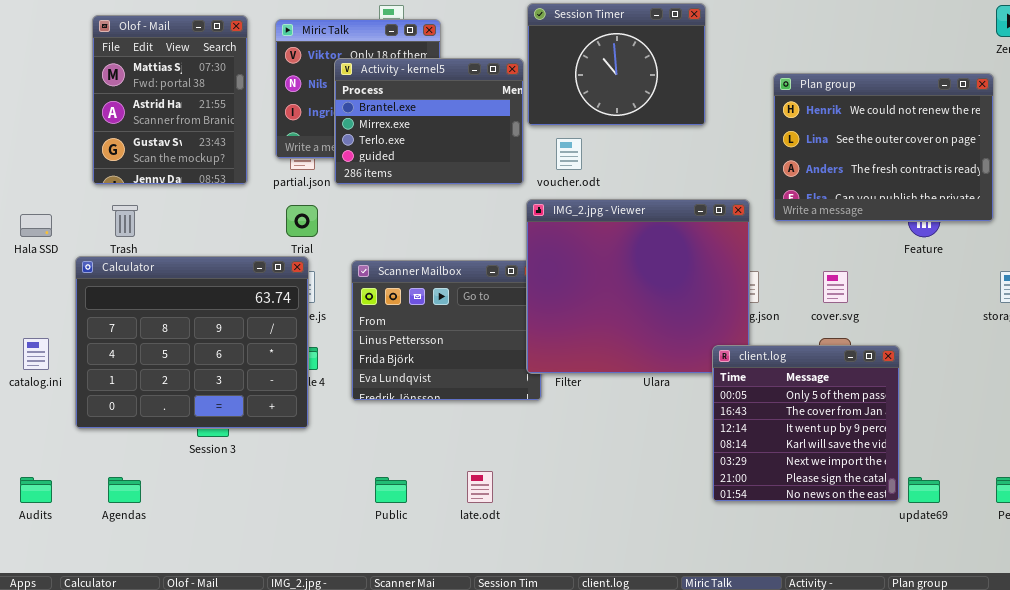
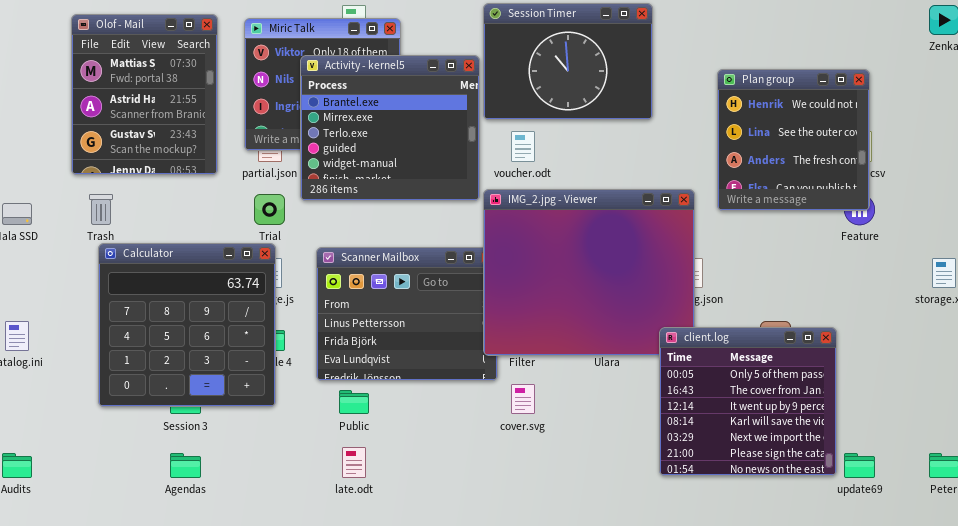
Activity - kernel5: [334,58,524,185] -> [300,55,480,201], resized
Plan group: [773,73,994,222] -> [717,69,870,211], resized
Calculator: [75,256,309,429] -> [98,243,276,407], resized
cover.svg: [823,271,848,303] -> [511,384,535,414], moved
late.odt: [467,471,493,503] -> [342,447,366,478], moved
Agendas: [108,477,141,503] -> [170,453,201,478], moved
Public: [375,477,407,503] -> [339,390,369,414], moved

